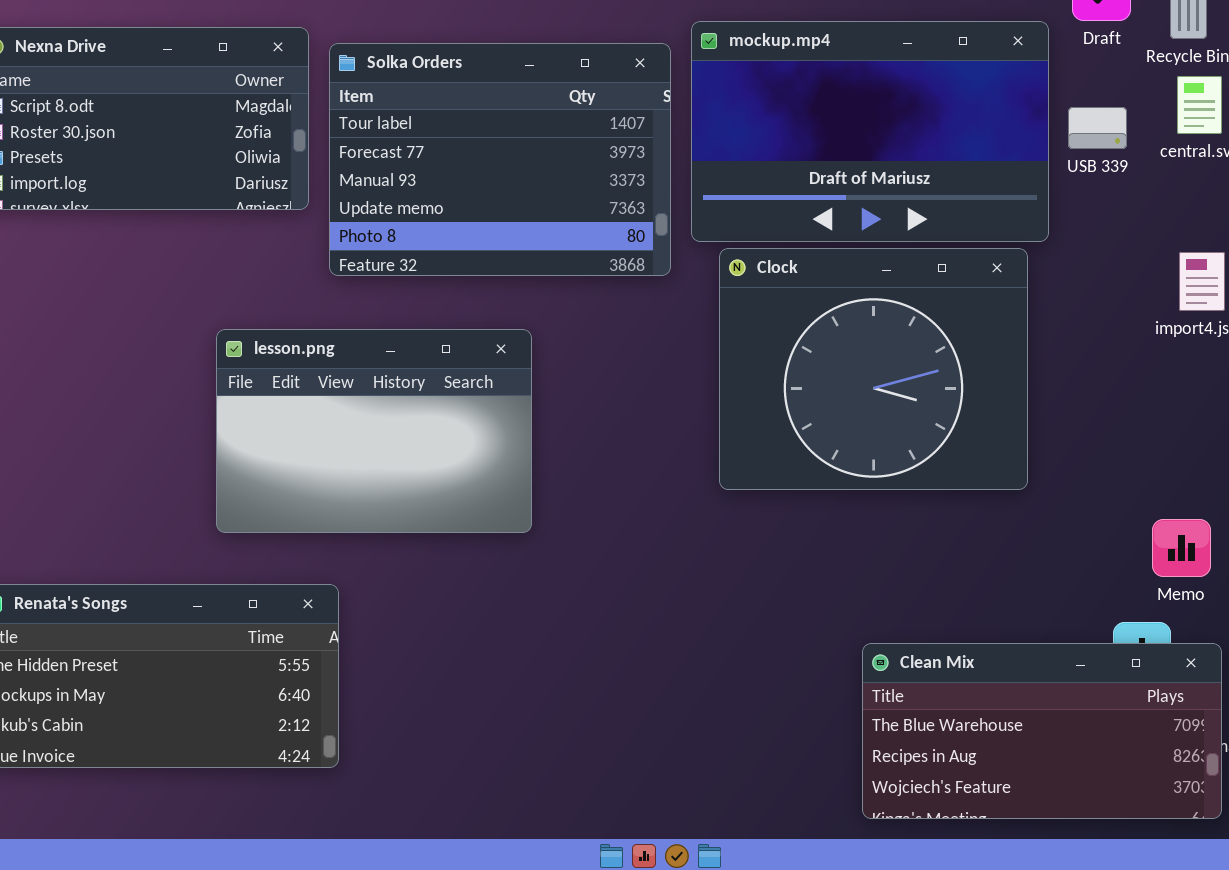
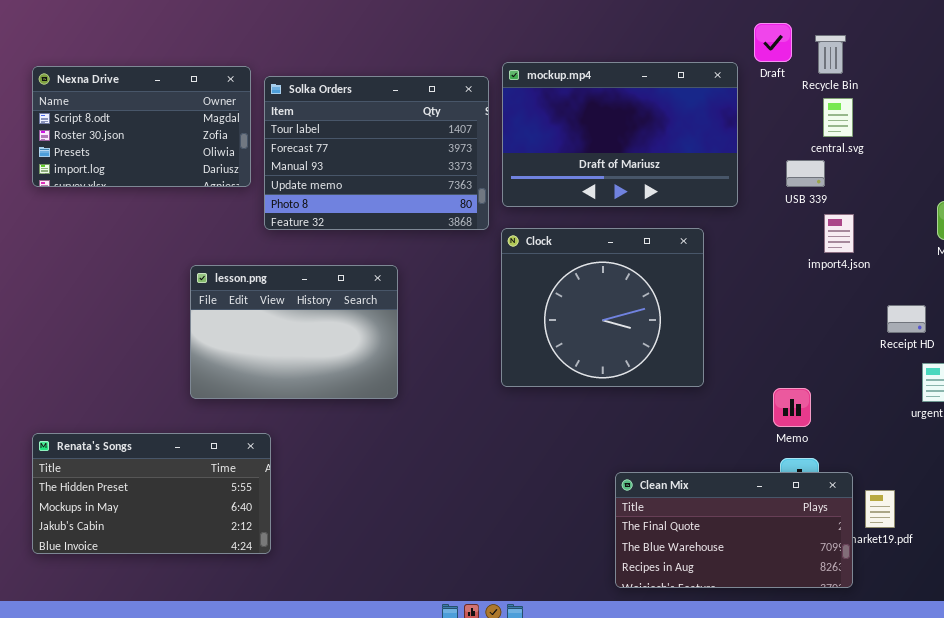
USB 339: [1068,107,1127,149] -> [786,160,825,187], moved
Clock: [719,248,1028,490] -> [501,228,704,387], moved
Memo: [1152,519,1211,577] -> [773,388,811,427], moved
Clean Mix: [862,643,1222,819] -> [615,472,853,588], scrolled up 1 row

